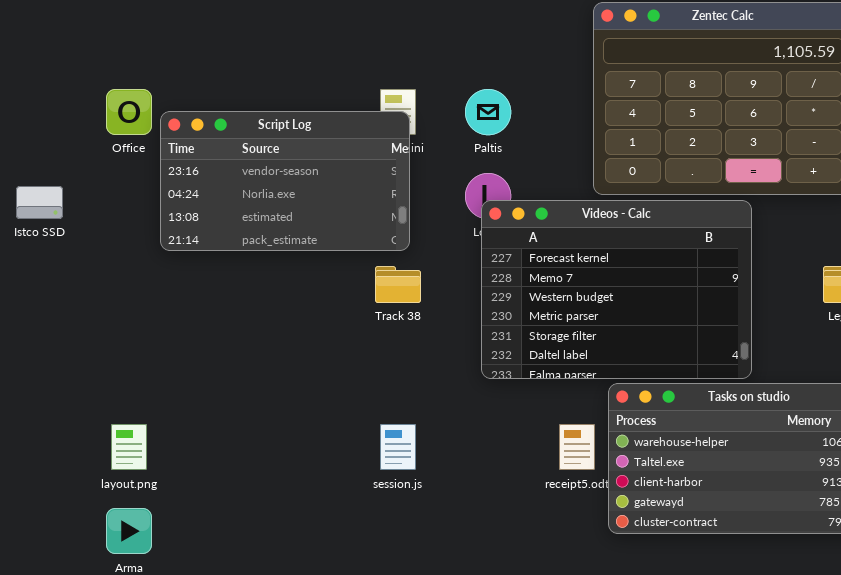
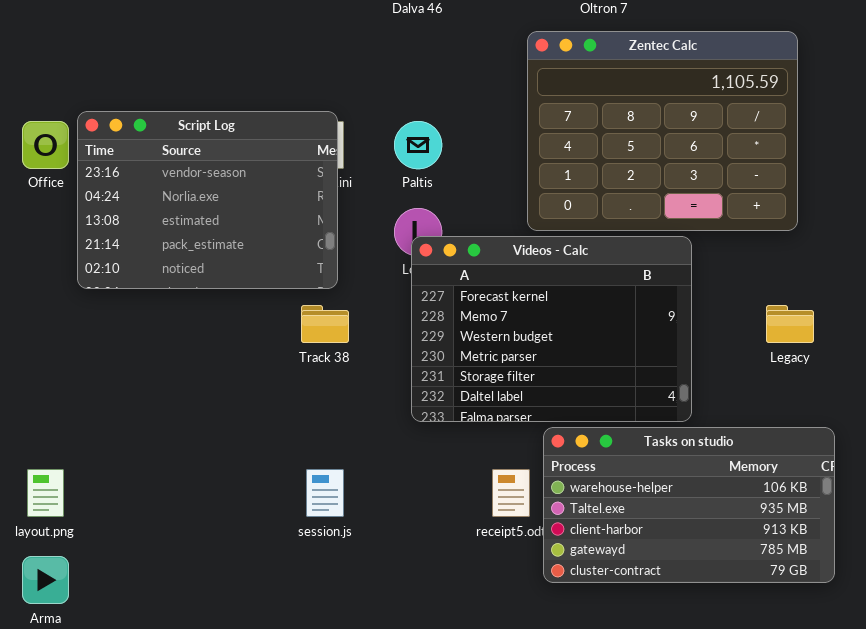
Script Log: [160,111,410,251] -> [77,111,338,289], resized

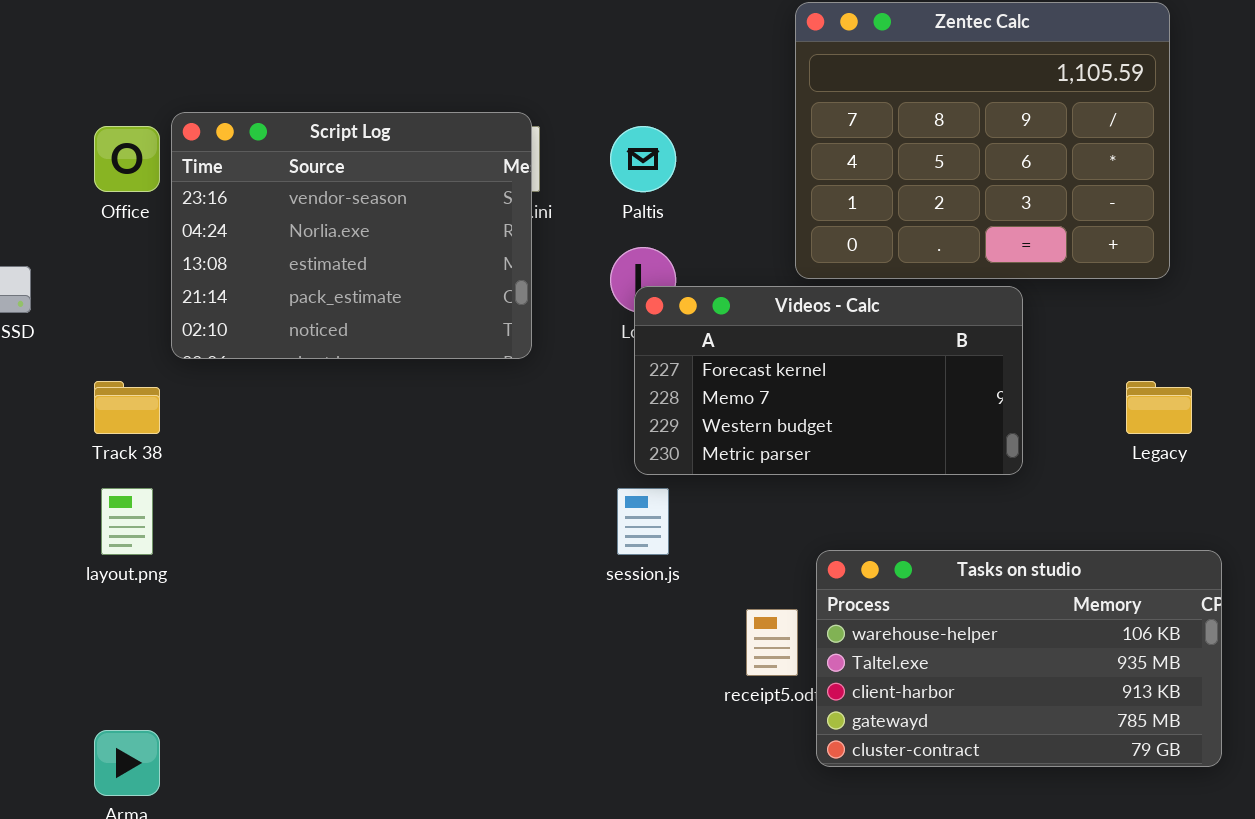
Videos - Calc: [411,236,692,422] -> [634,286,1023,475], resized
Track 38: [301,305,349,343] -> [94,381,160,434], moved
layout.png: [27,469,64,517] -> [101,488,153,555], moved
session.js: [306,469,344,517] -> [617,488,669,555], moved

